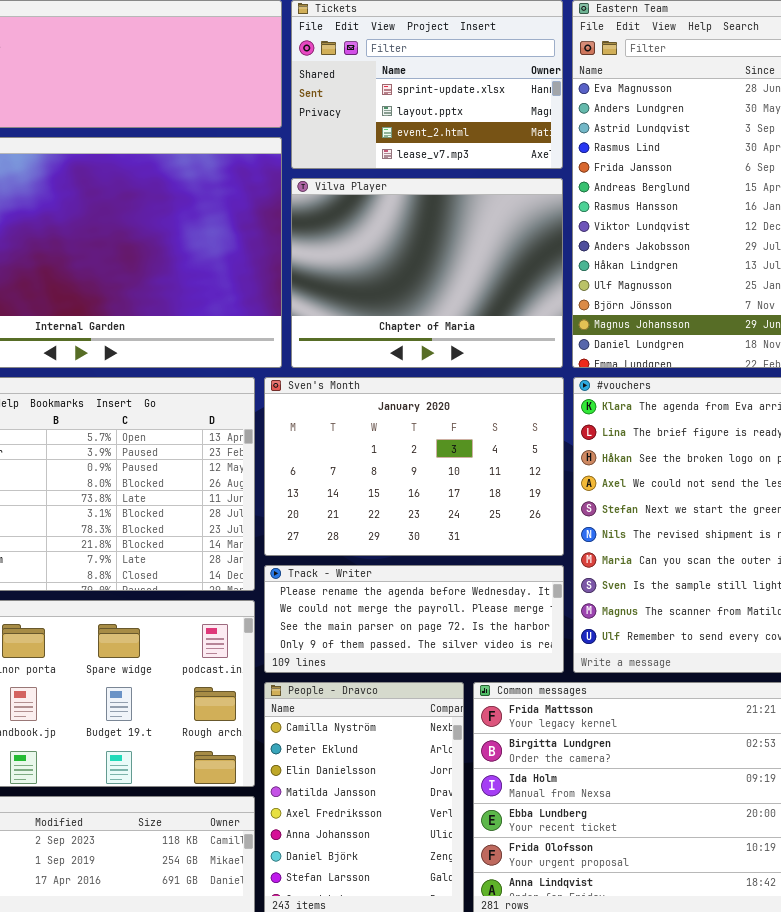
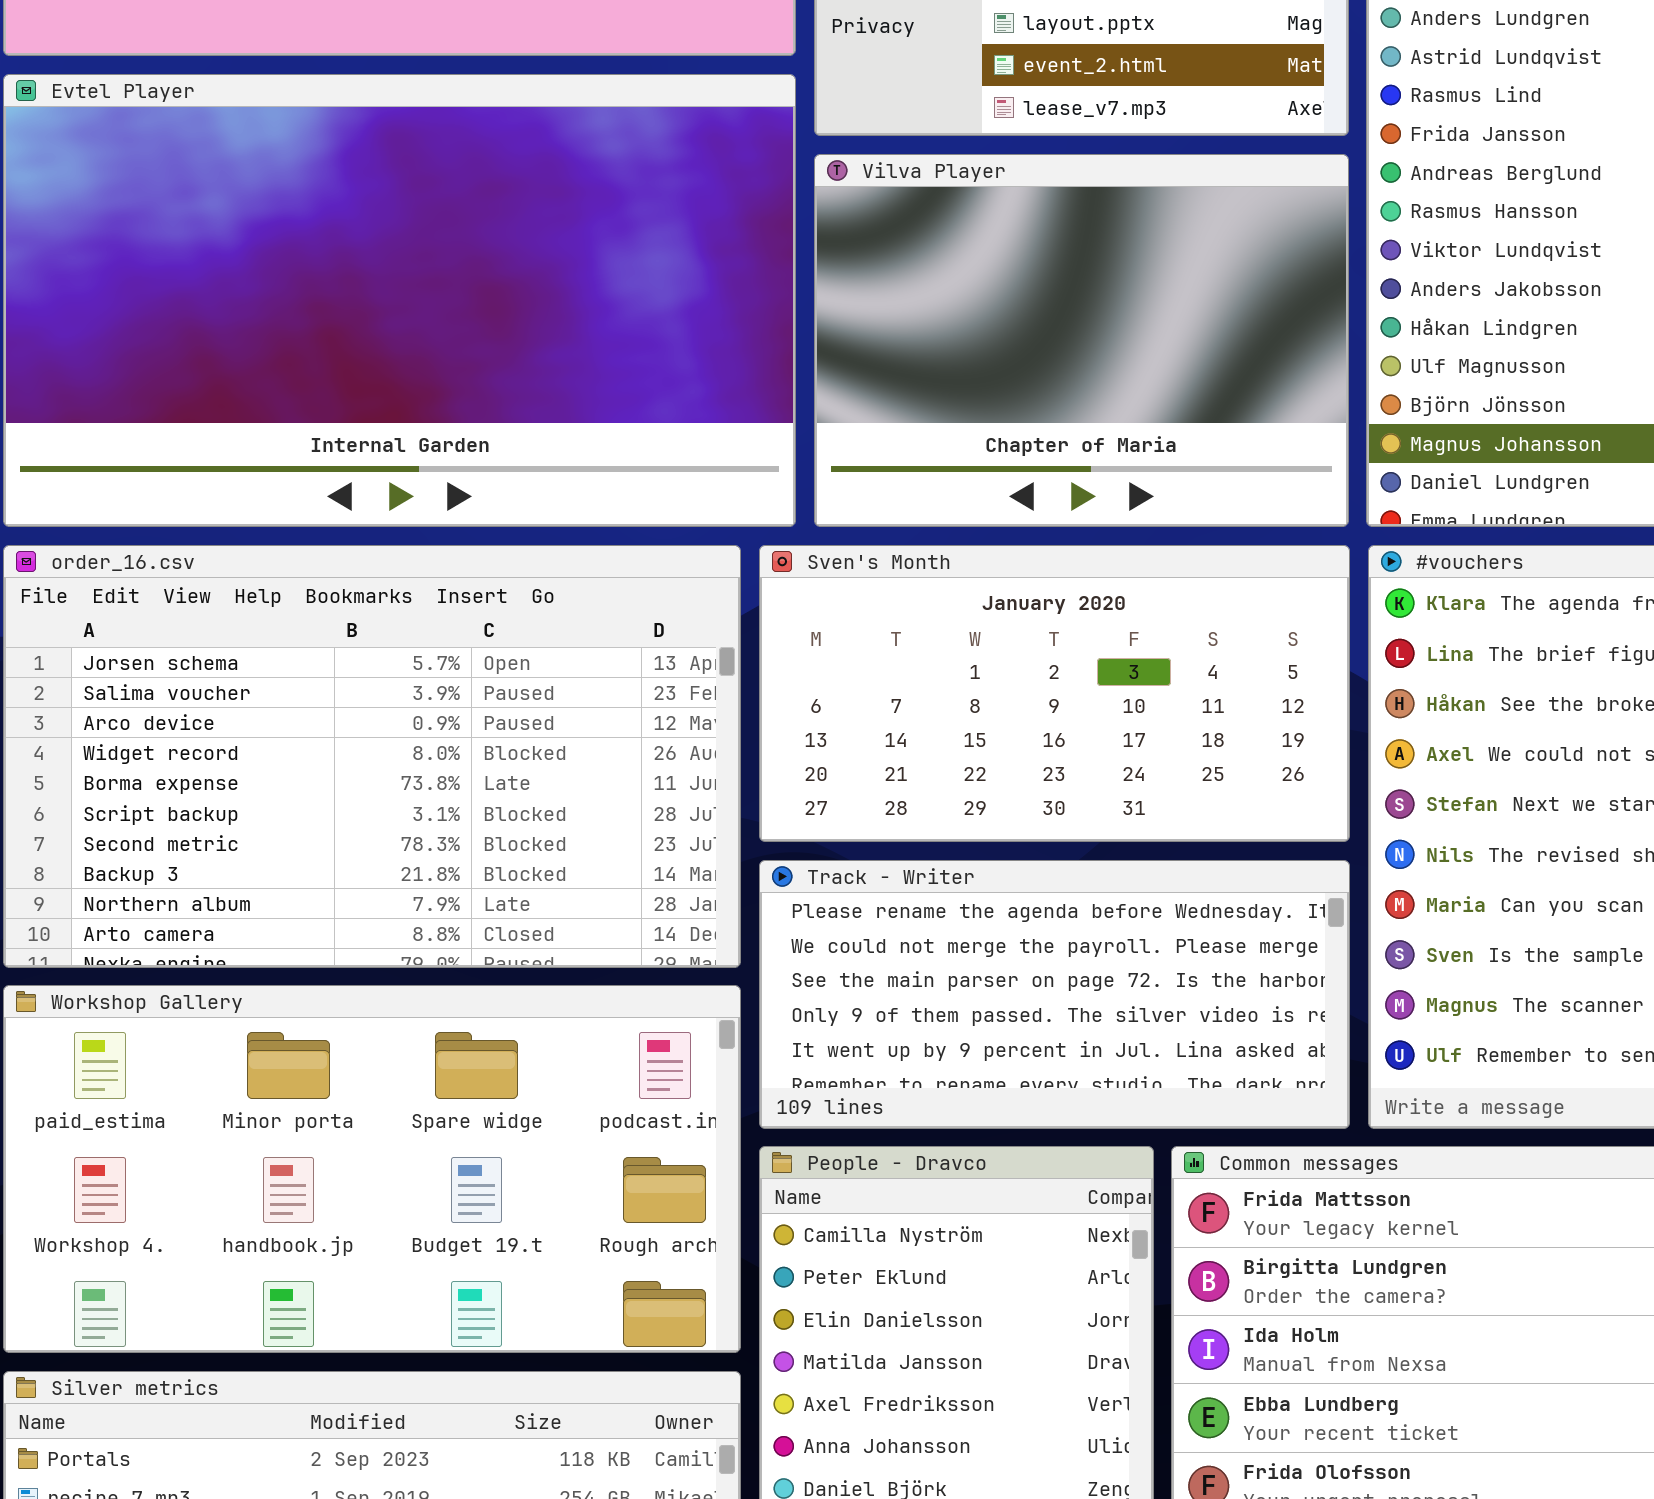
Sven's Month: [264,377,564,556] -> [759,545,1350,842], resized
Track - Writer: [264,565,564,673] -> [759,860,1350,1129], resized

